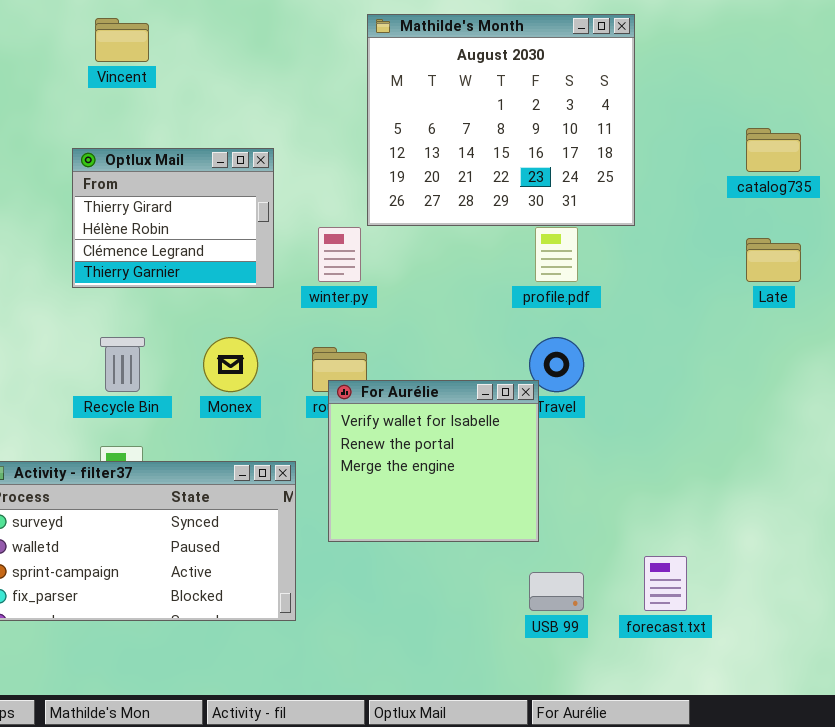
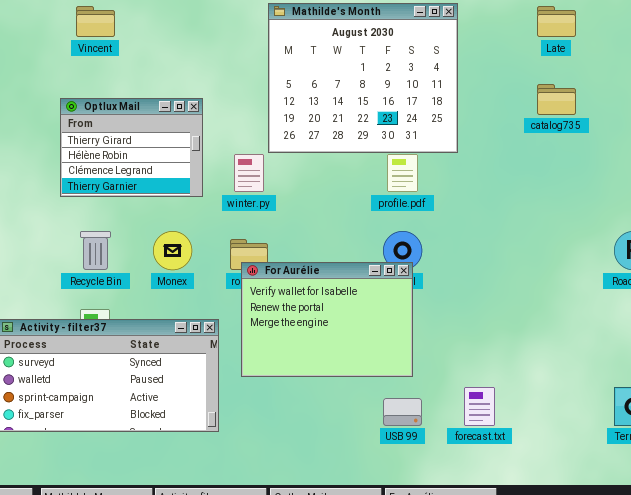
Late: [746,238,801,282] -> [537,6,576,37], moved
For Aurélie: [328,380,539,542] -> [241,262,413,377], resized

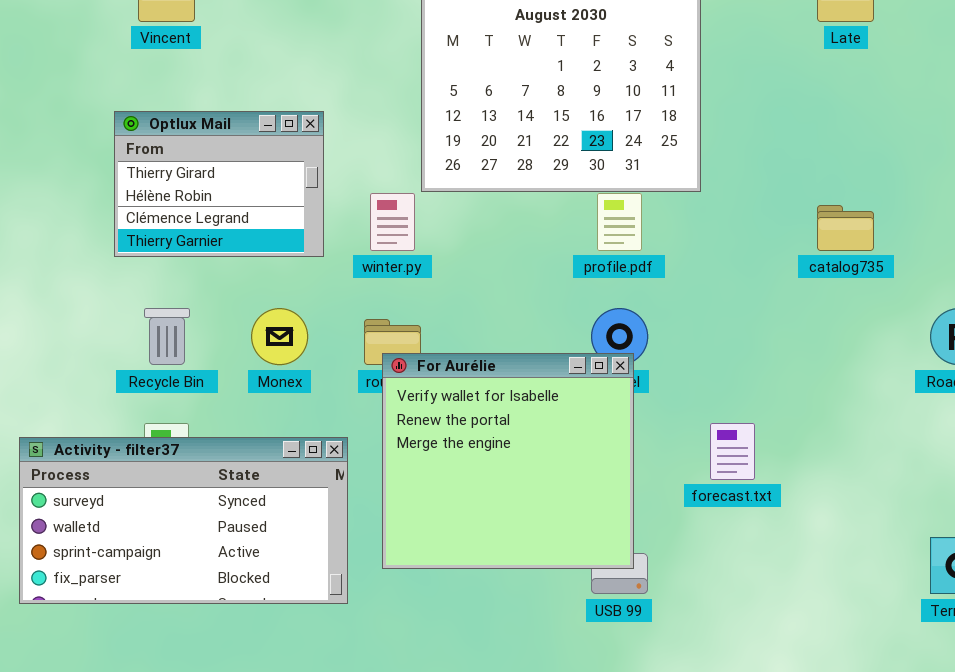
catalog735: [537,84,576,115] -> [817,205,874,251], moved
For Aurélie: [241,262,413,377] -> [382,353,634,569], resized
forecast.txt: [464,387,495,426] -> [710,423,755,480], moved

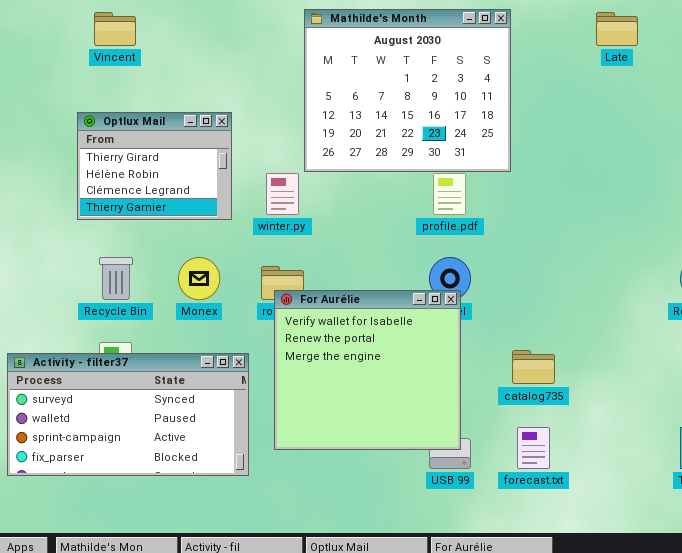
catalog735: [817,205,874,251] -> [512,350,555,384], moved
forecast.txt: [710,423,755,480] -> [517,427,550,469], moved

